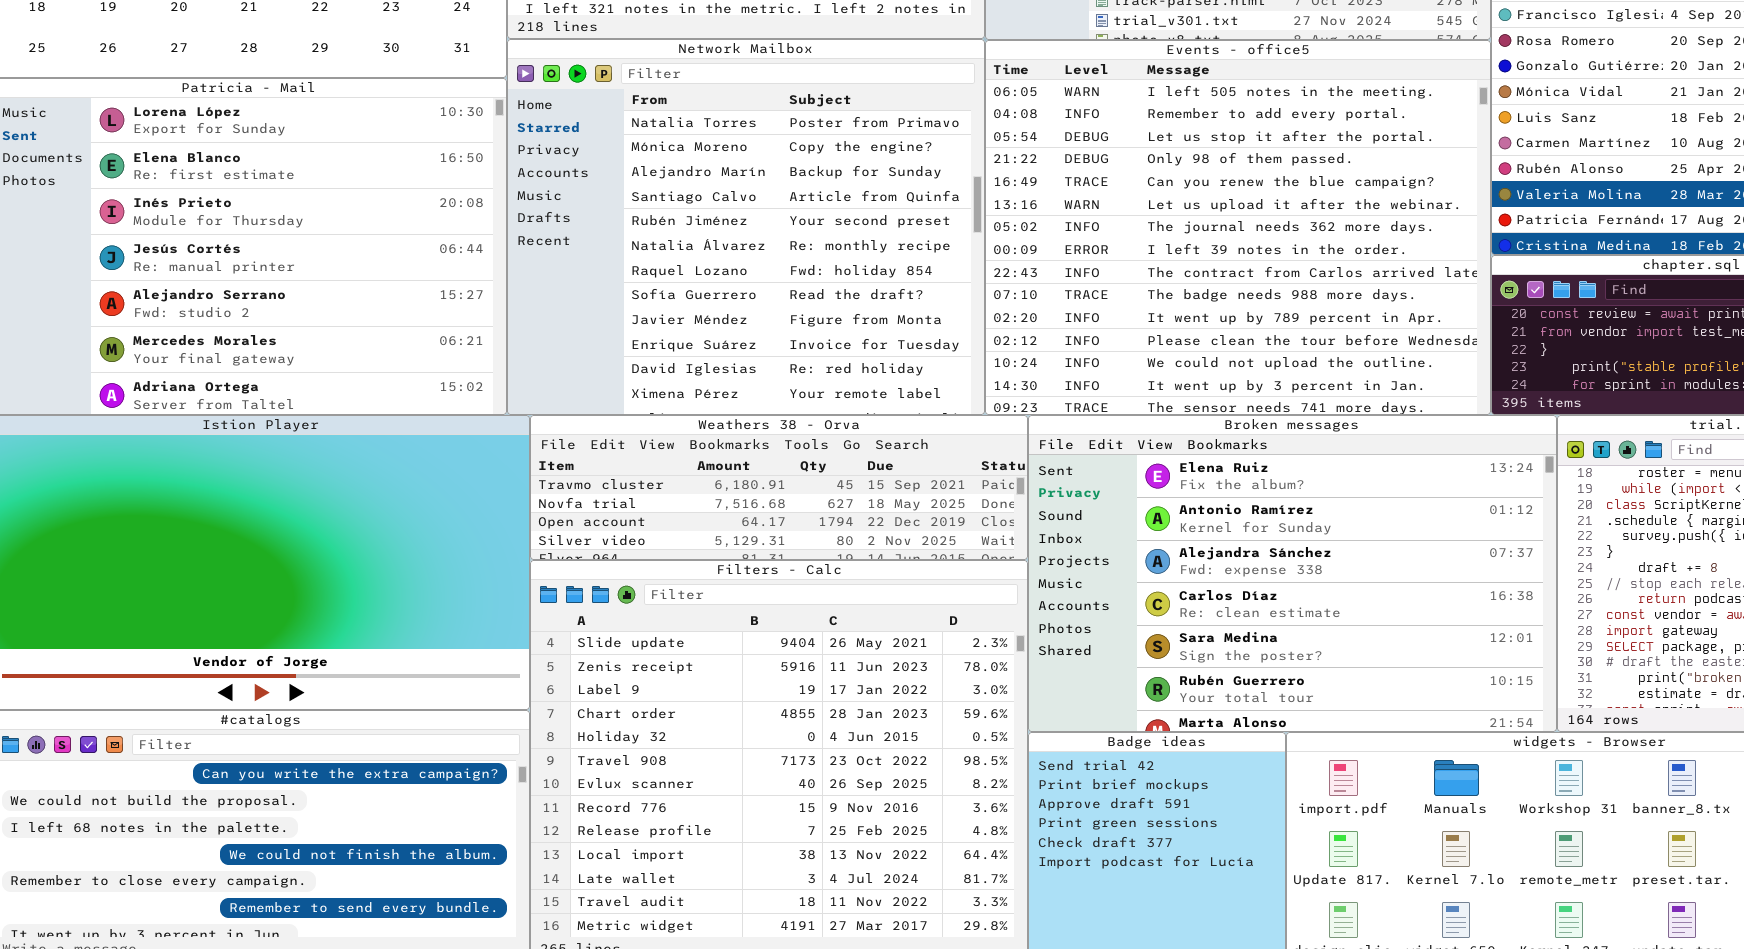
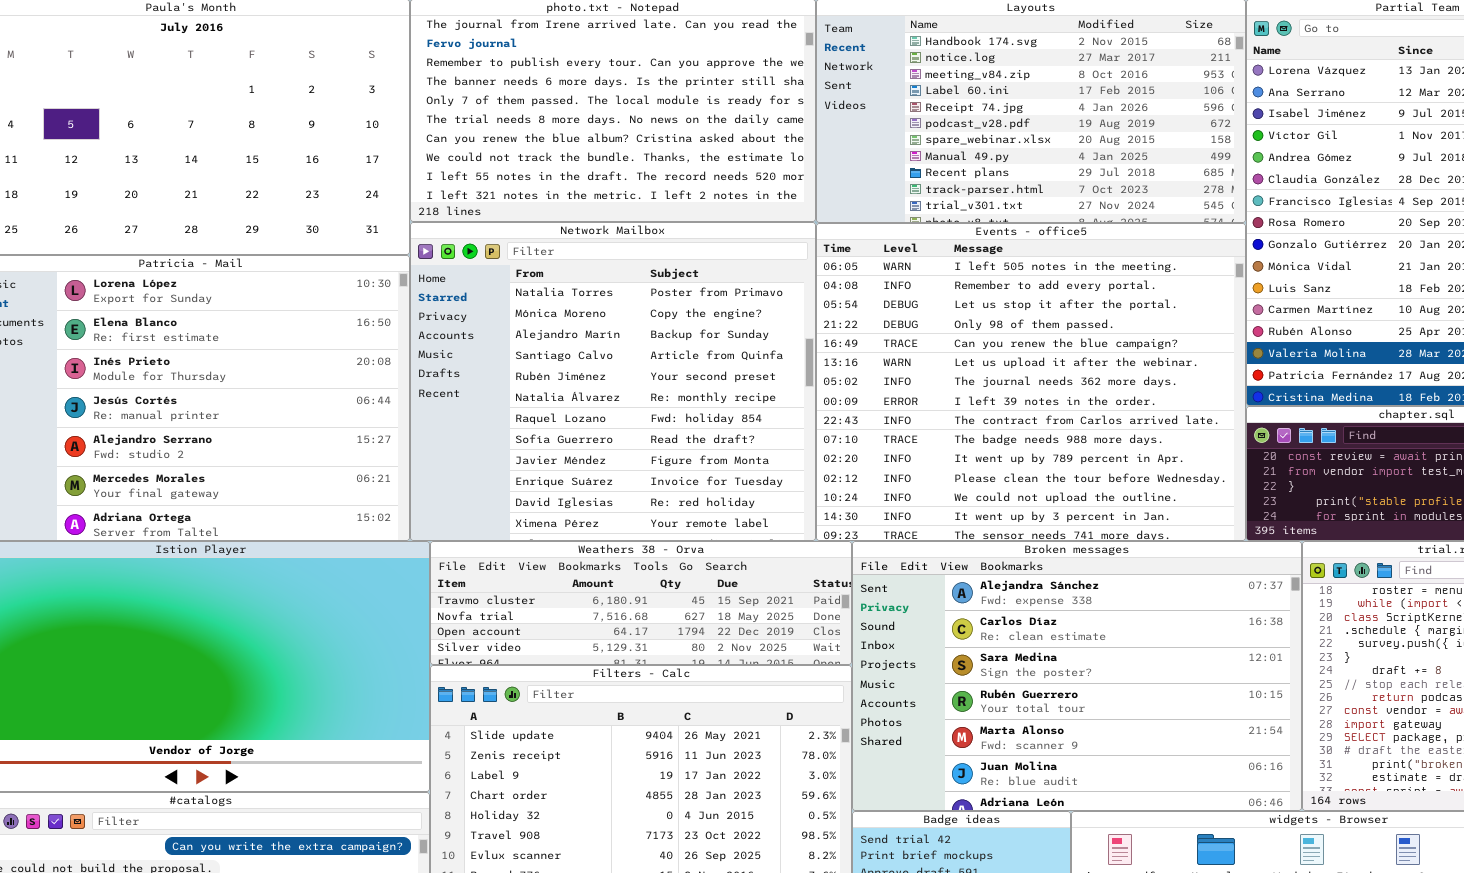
Broken messages: [1028,415,1557,732] -> [852,541,1302,811], scrolled down 2 rows

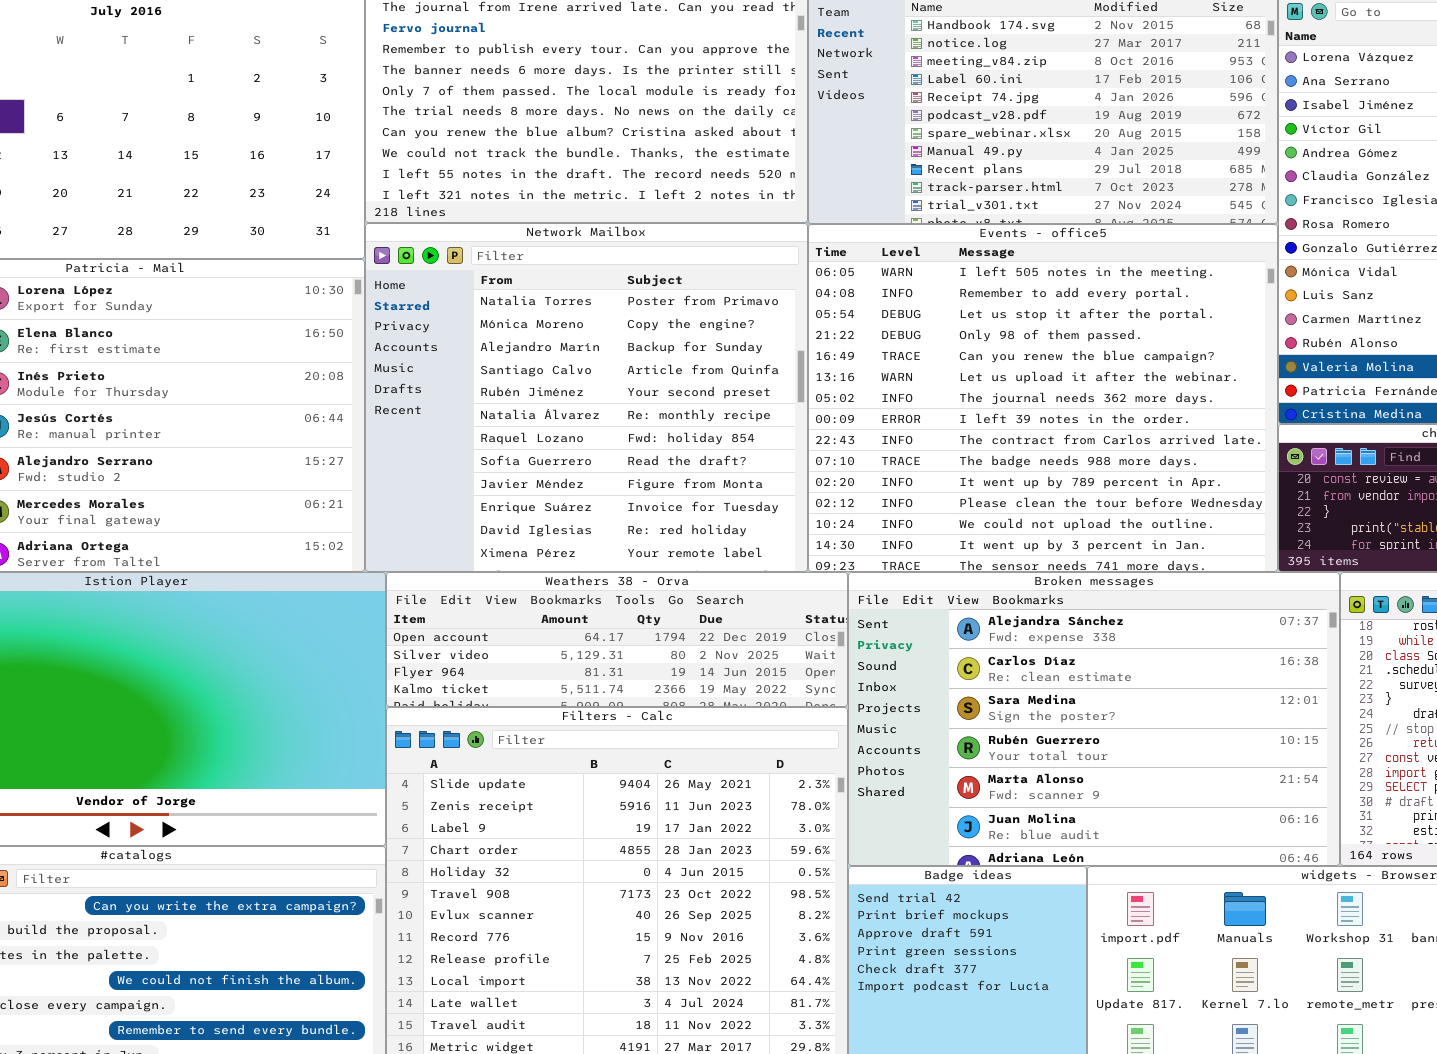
Weathers 38 - Orva: [430,541,852,665] -> [386,572,848,707], scrolled down 2 rows

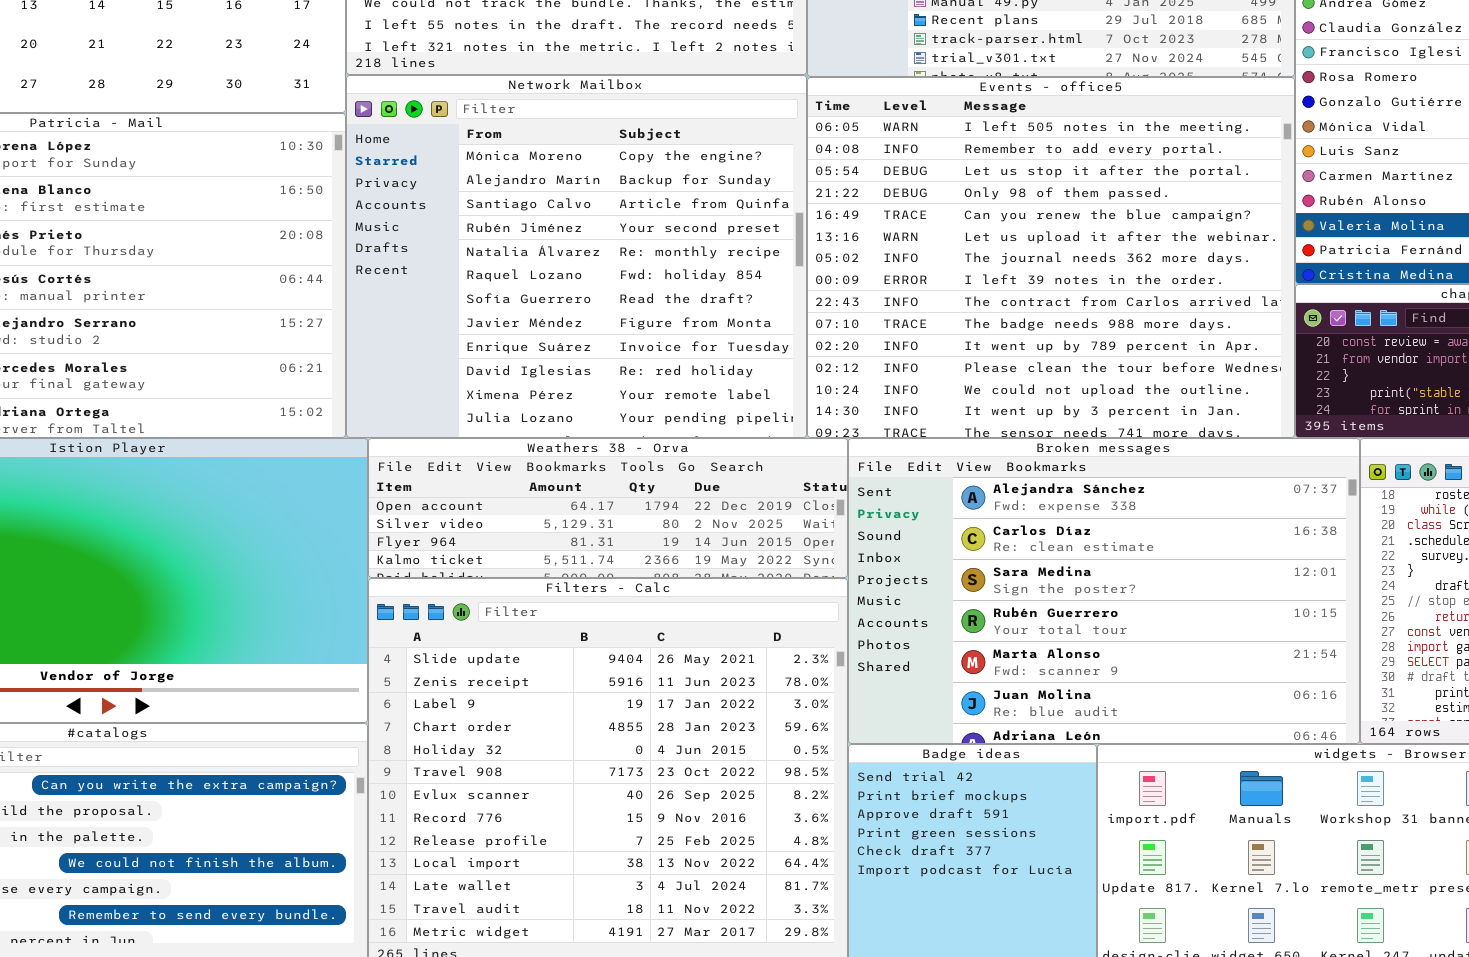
Network Mailbox: [365,223,808,572] -> [346,75,807,438], scrolled down 1 row

